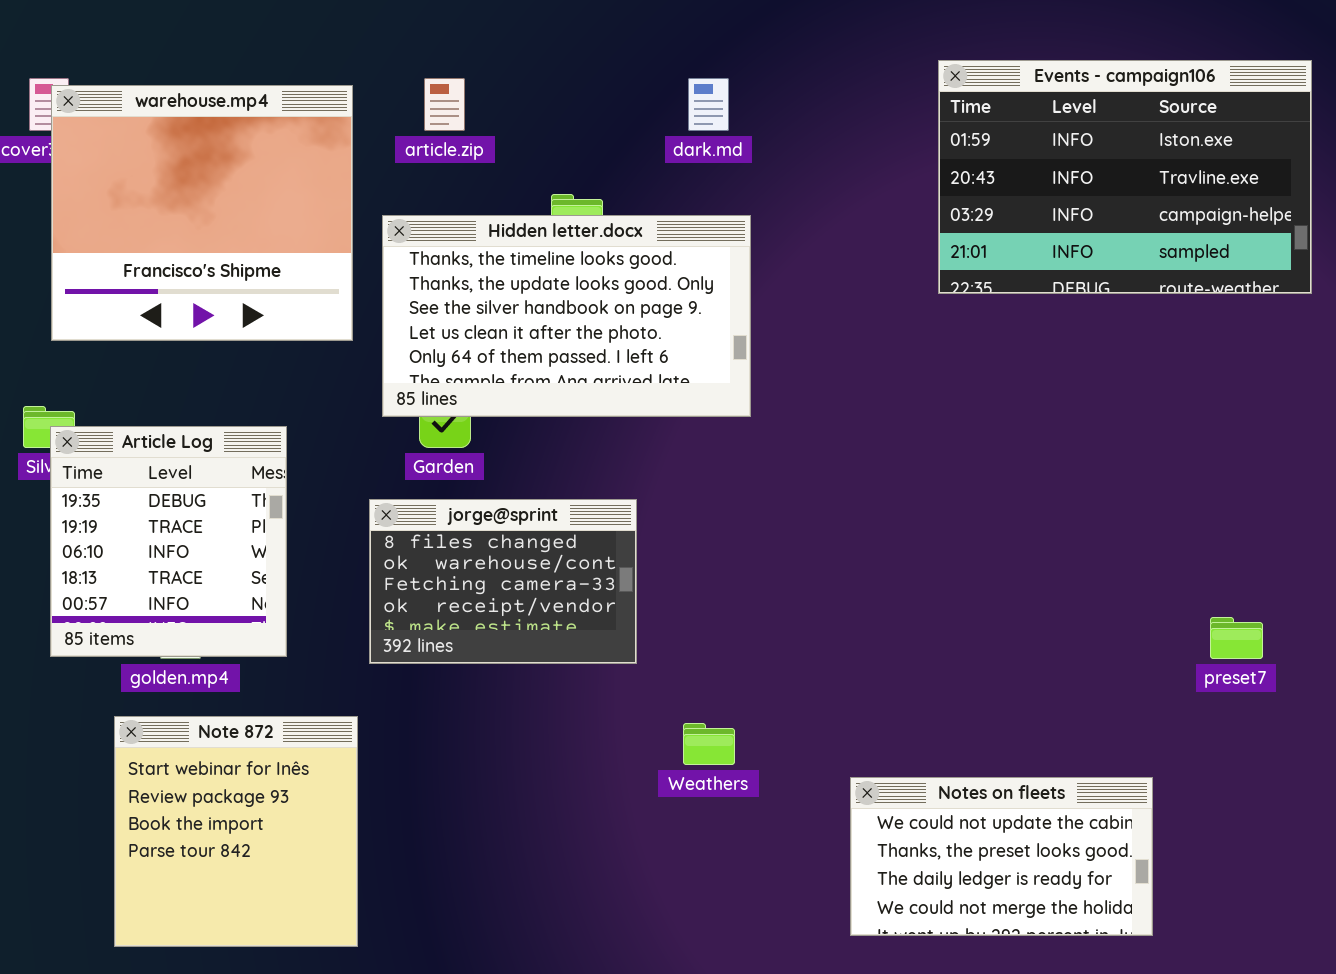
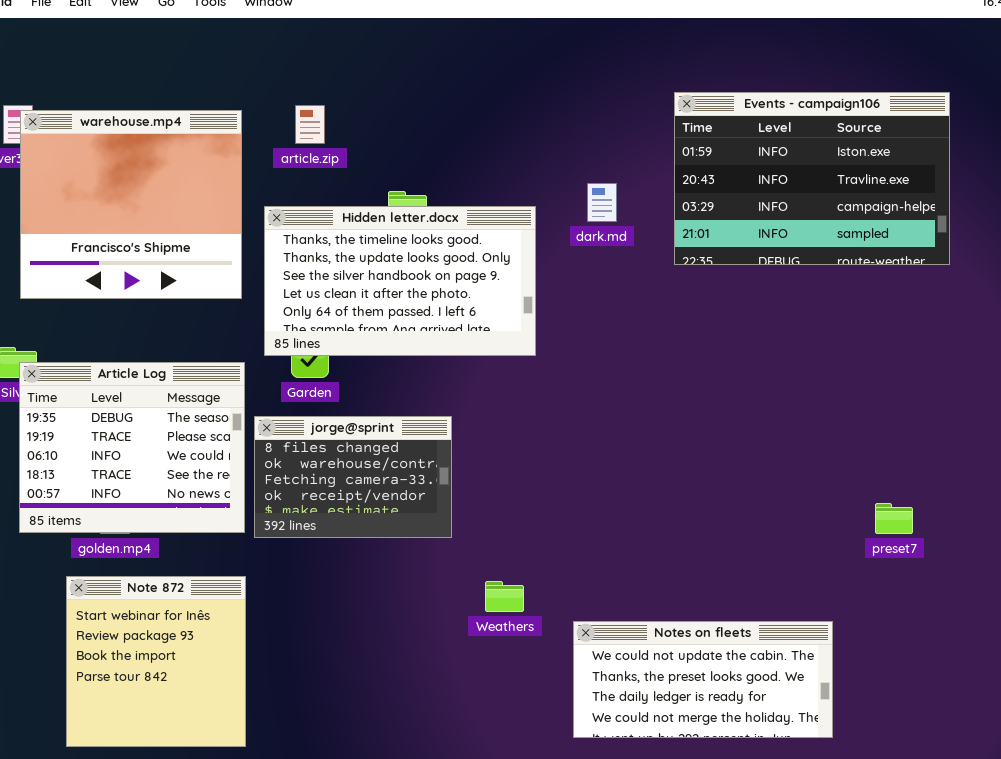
dark.md: [688,78,729,131] -> [587,183,617,222], moved
Article Log: [50,426,287,657] -> [19,362,245,533], resized
Notes on fleets: [850,777,1153,936] -> [573,621,833,738], resized

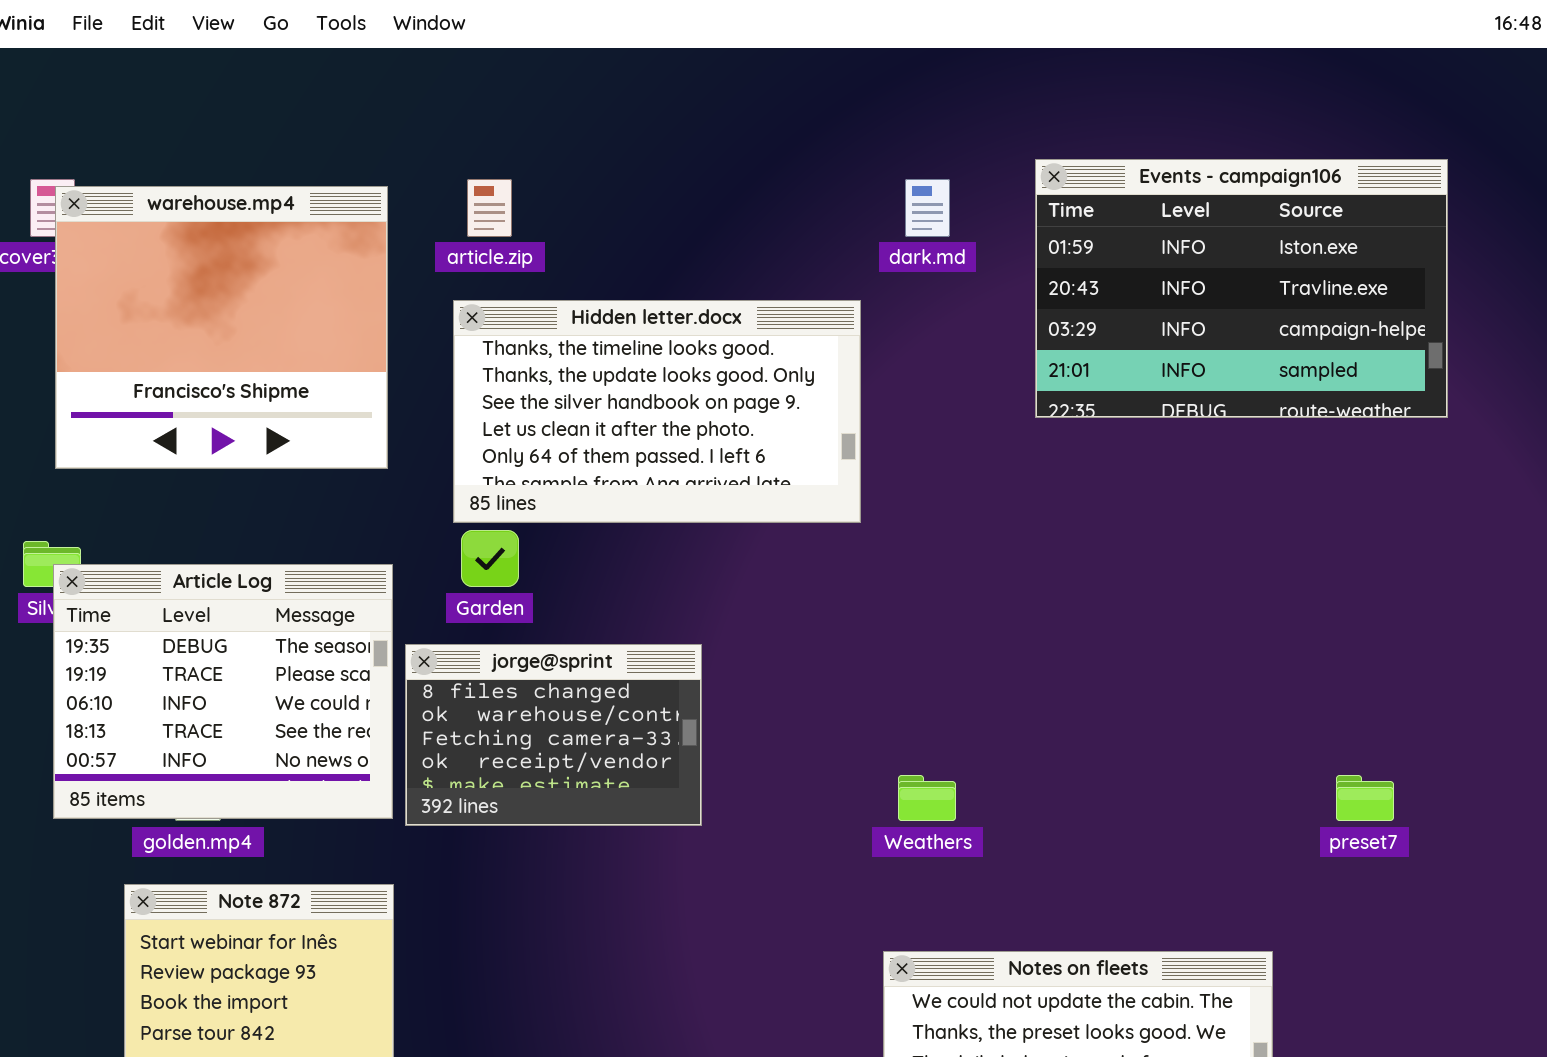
dark.md: [587,183,617,222] -> [905,179,950,237], moved
Hidden letter.docx: [264,206,536,356] -> [453,300,861,523], moved
Weathers: [485,581,524,612] -> [898,775,956,821], moved

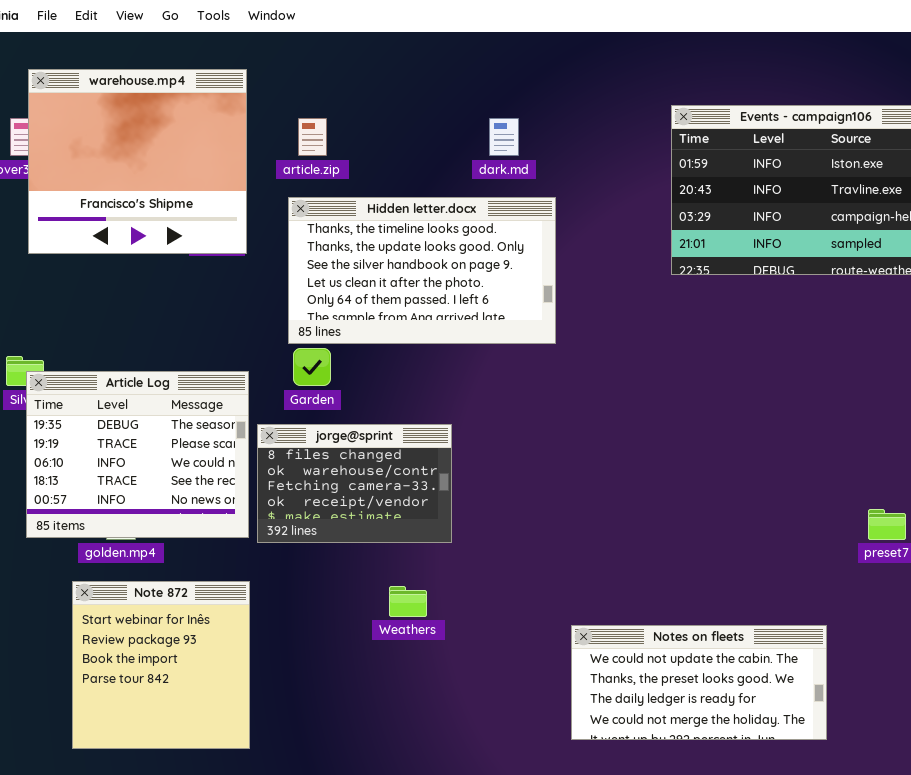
dark.md: [905,179,950,237] -> [489,118,519,156], moved
warehouse.mp4: [55,186,388,469] -> [28,69,247,254], moved
Weathers: [898,775,956,821] -> [389,586,427,617], moved

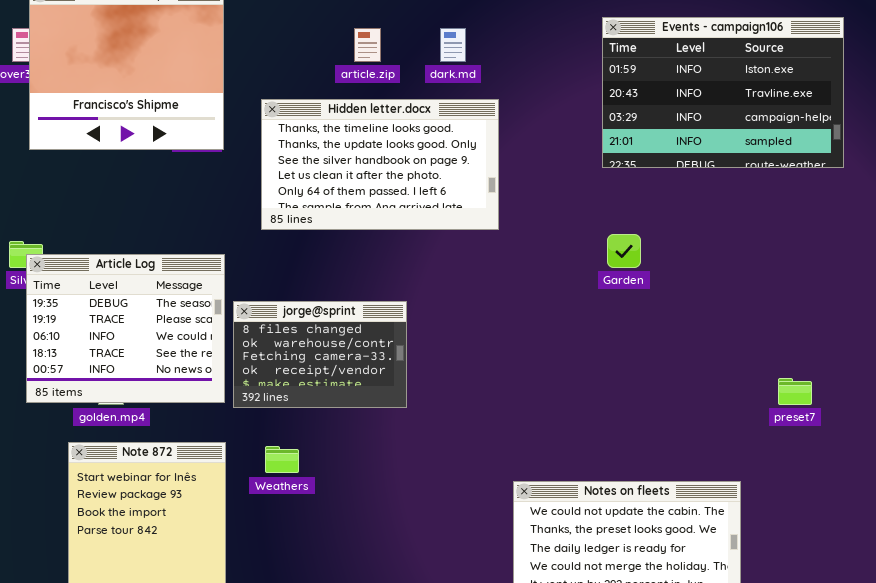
article.zip: [298,118,327,156] -> [354,28,381,62], moved
Garden: [293,348,331,386] -> [607,234,641,268], moved
Weathers: [389,586,427,617] -> [265,446,299,473], moved

